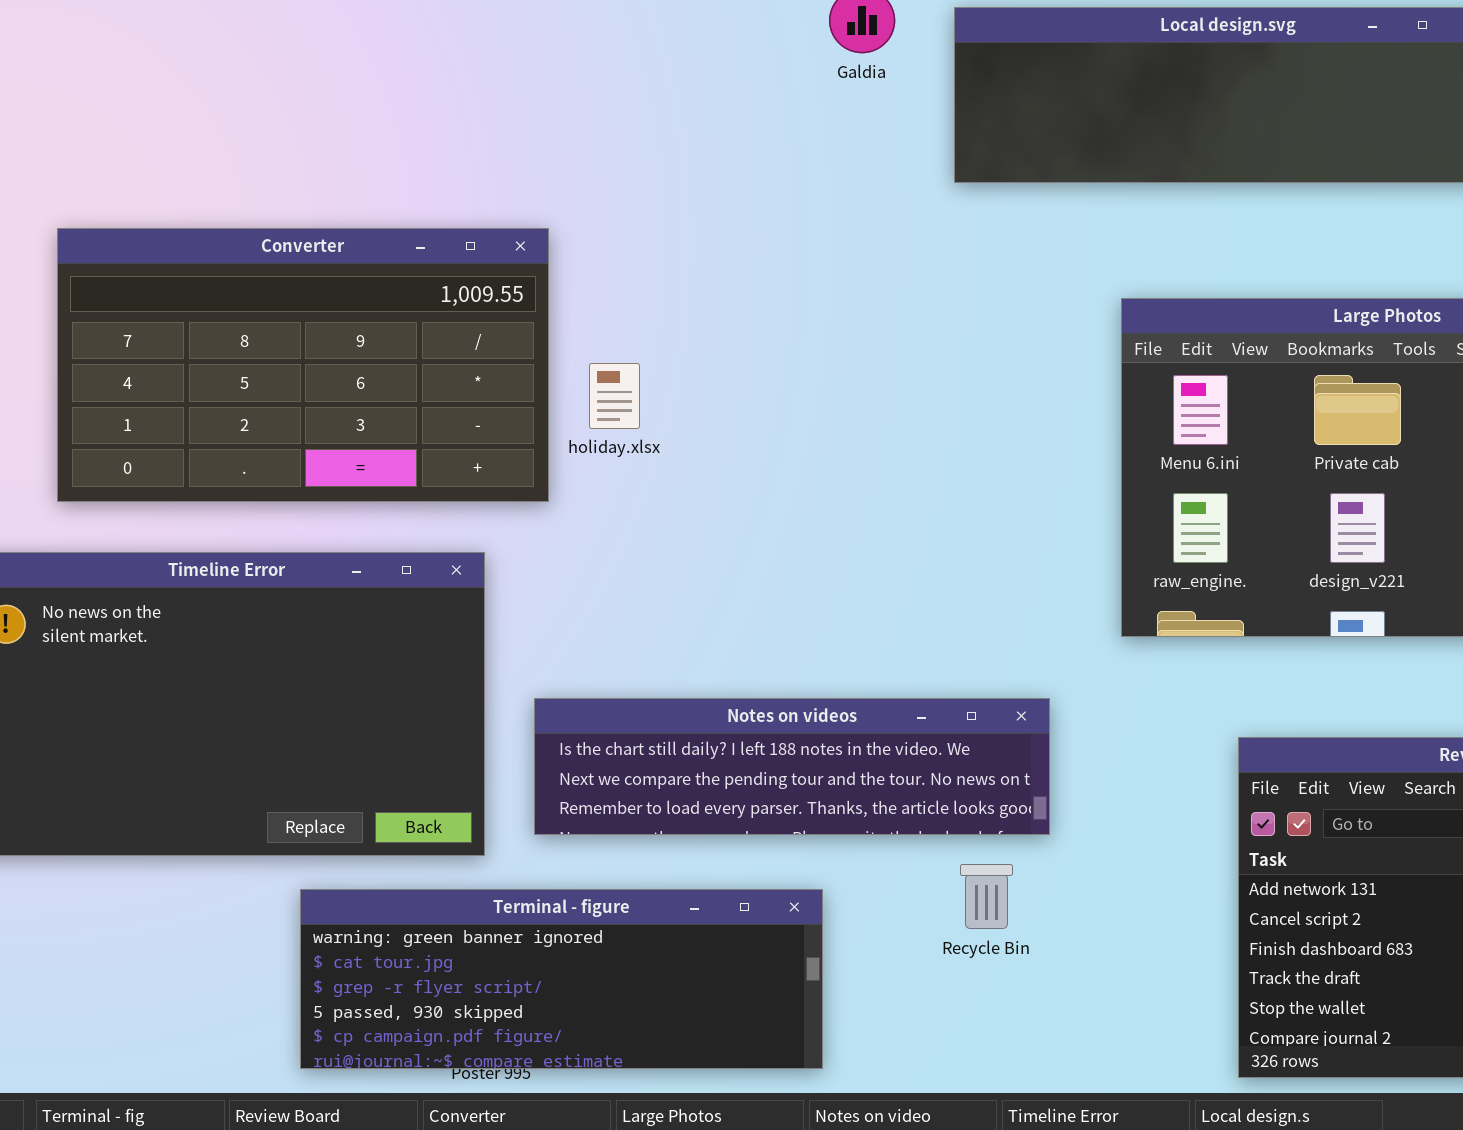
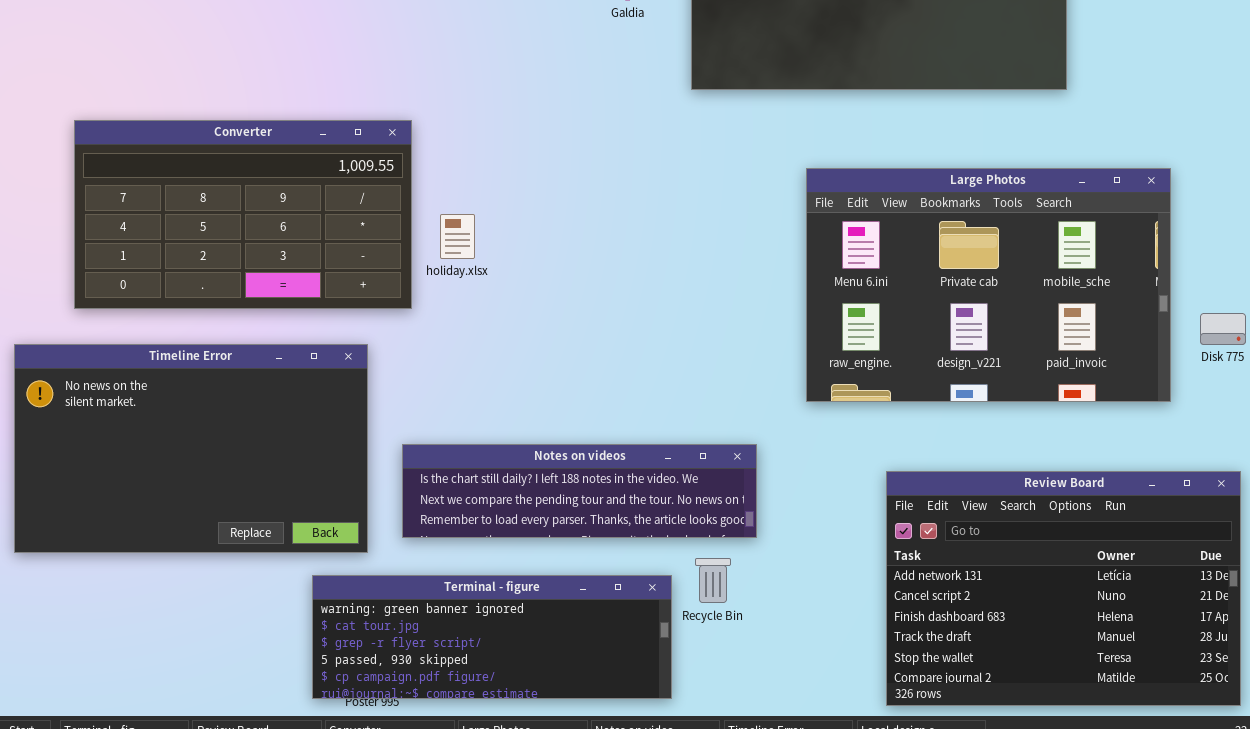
Terminal - figure: [300,889,823,1069] -> [312,575,672,699], moved

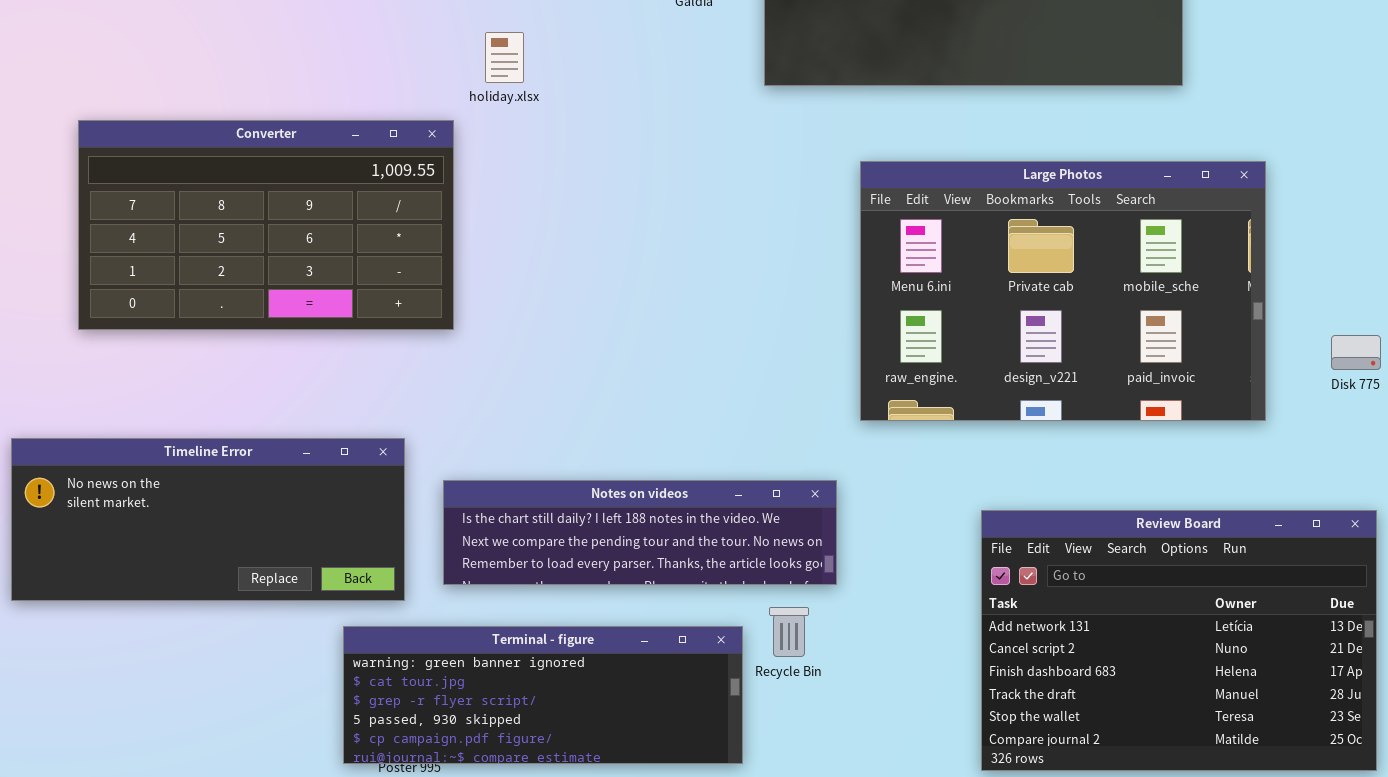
Large Photos: [806,168,1171,402] -> [860,161,1266,421], moved
holiday.xlsx: [440,214,475,259] -> [485,32,524,83], moved
Timeline Error: [14,344,368,553] -> [11,438,405,601], resized

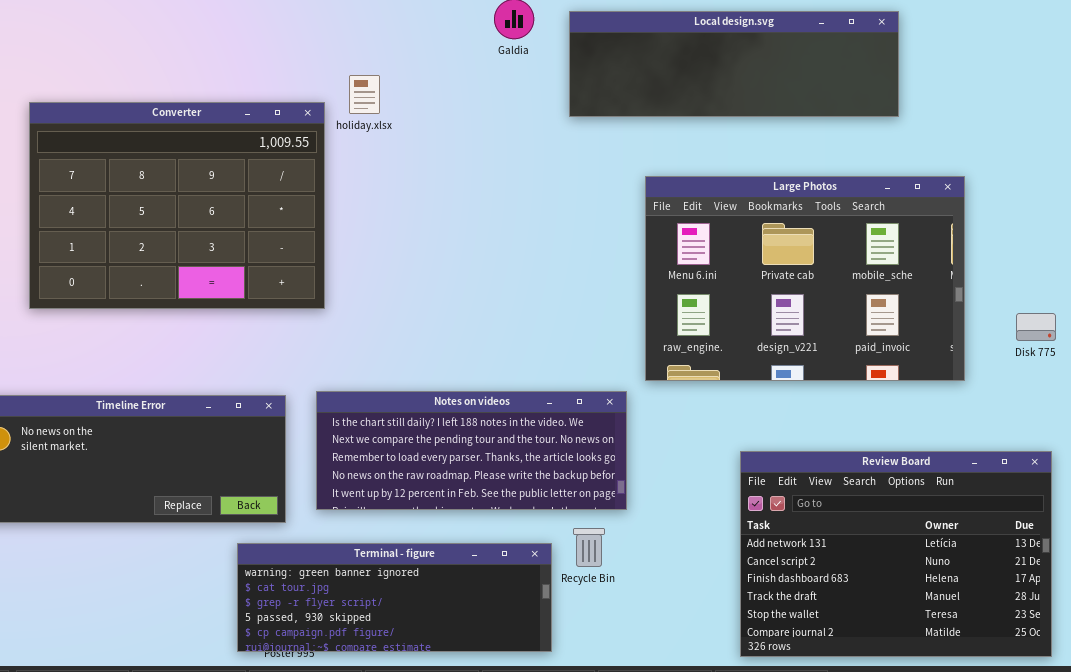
Converter: [78,120,454,330] -> [29,102,325,309], resized
Notes on videos: [443,480,837,585] -> [316,391,627,510], resized

